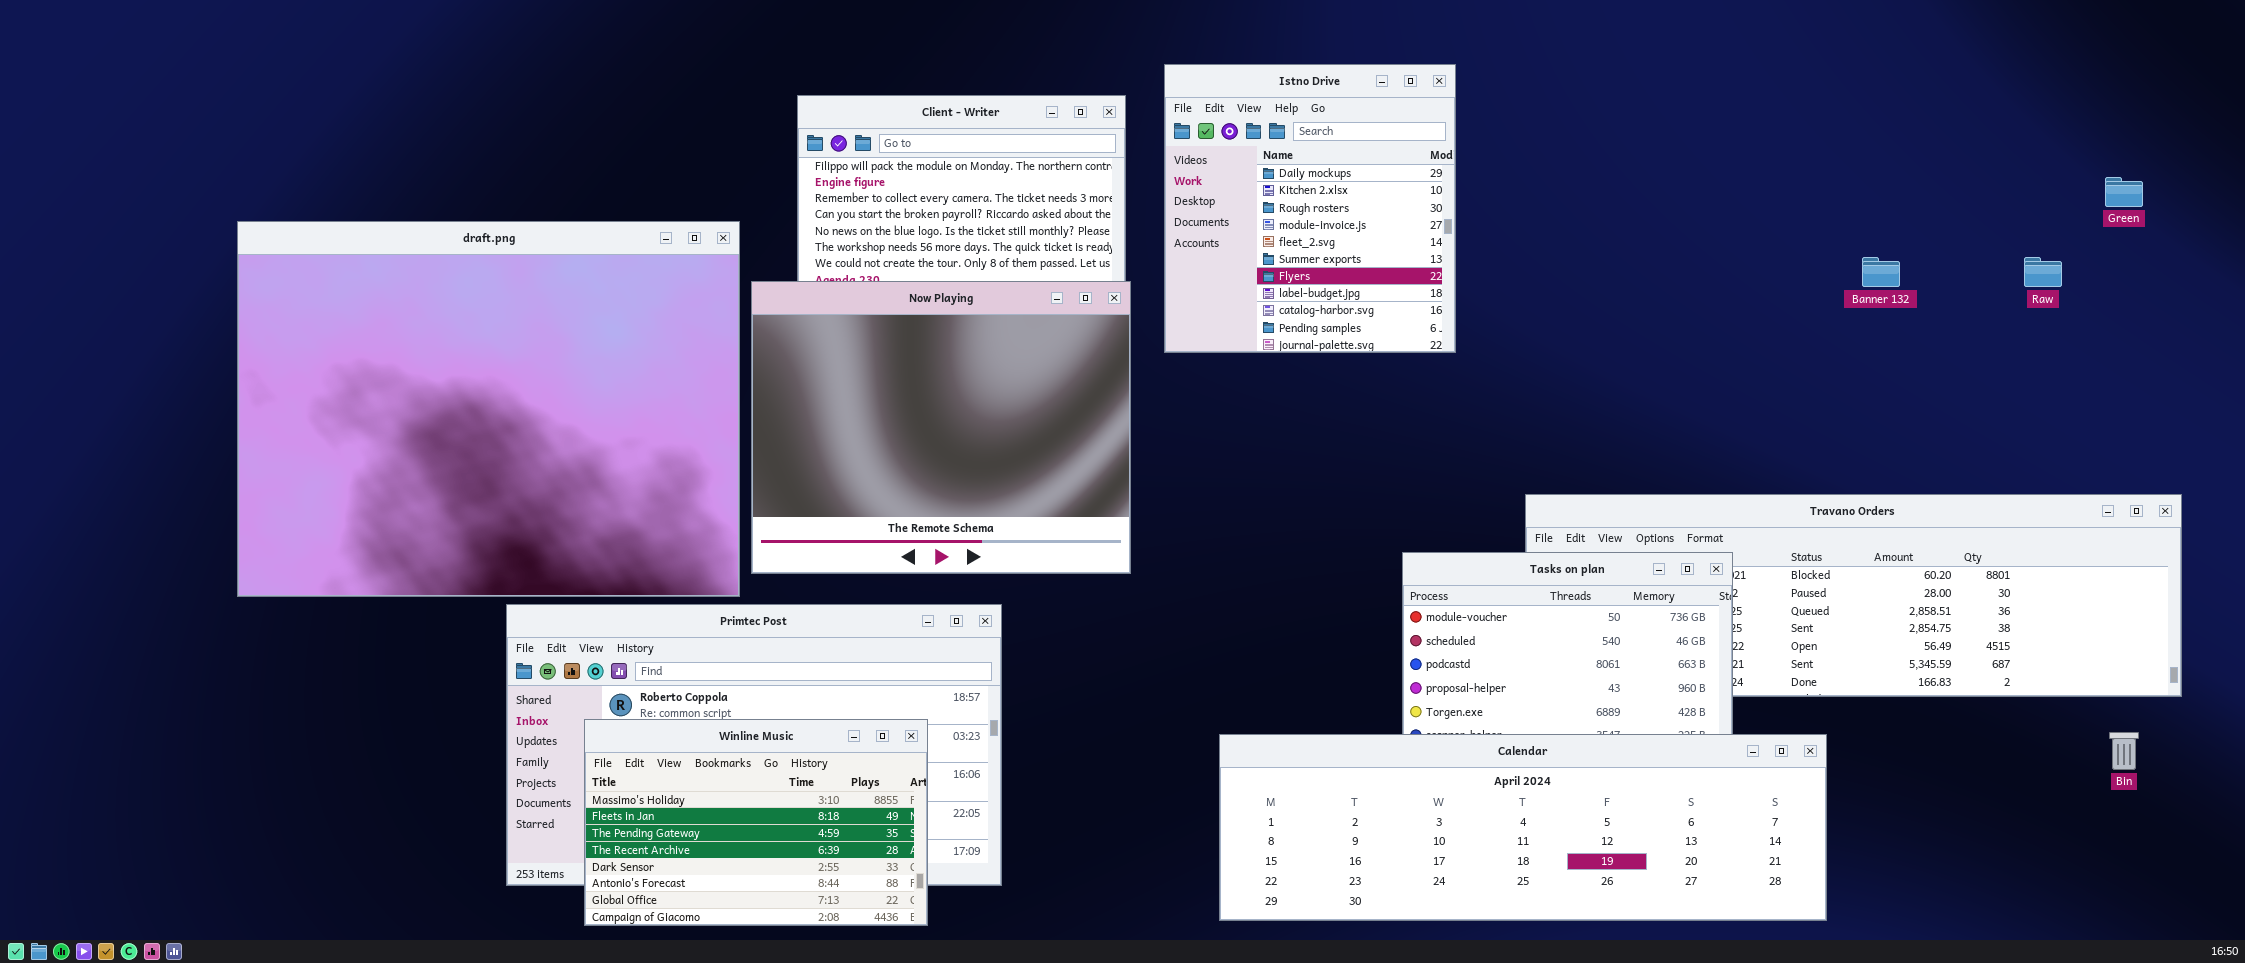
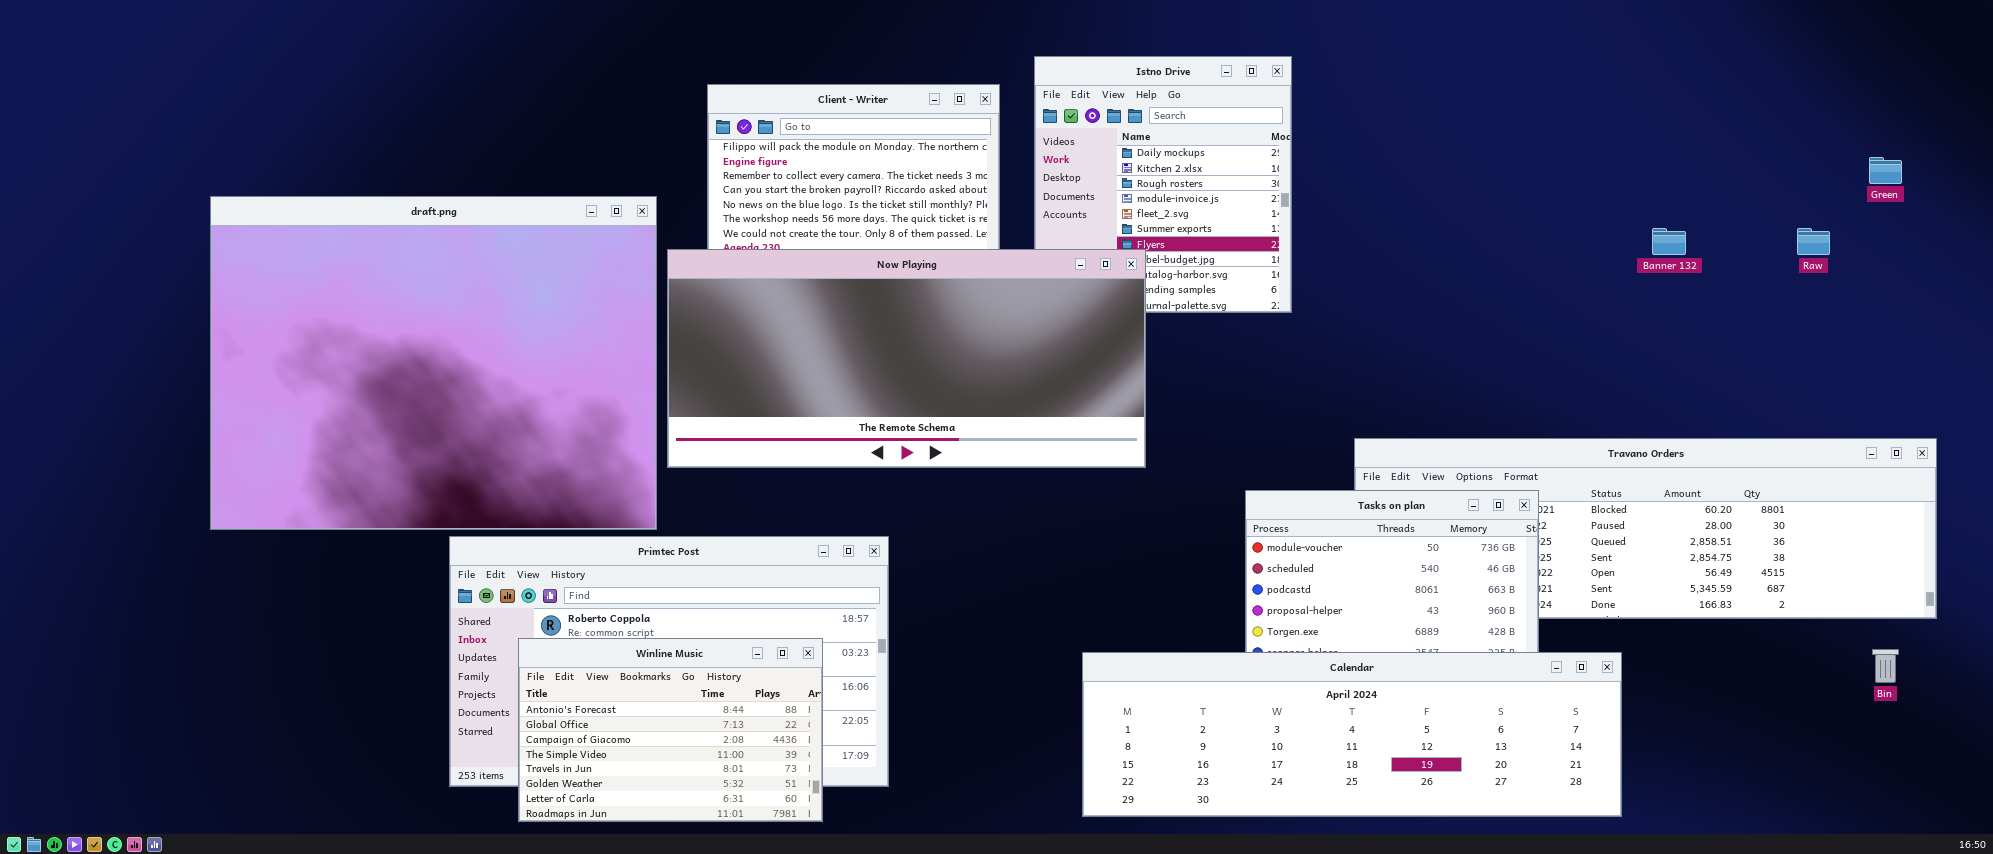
Now Playing: [751,281,1131,574] -> [667,249,1146,468], resized
Winline Music: [584,719,928,926] -> [518,638,823,822], scrolled down 5 rows

